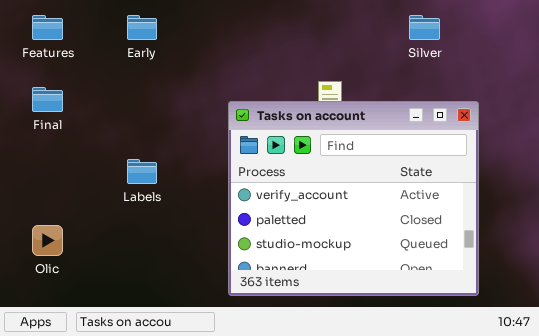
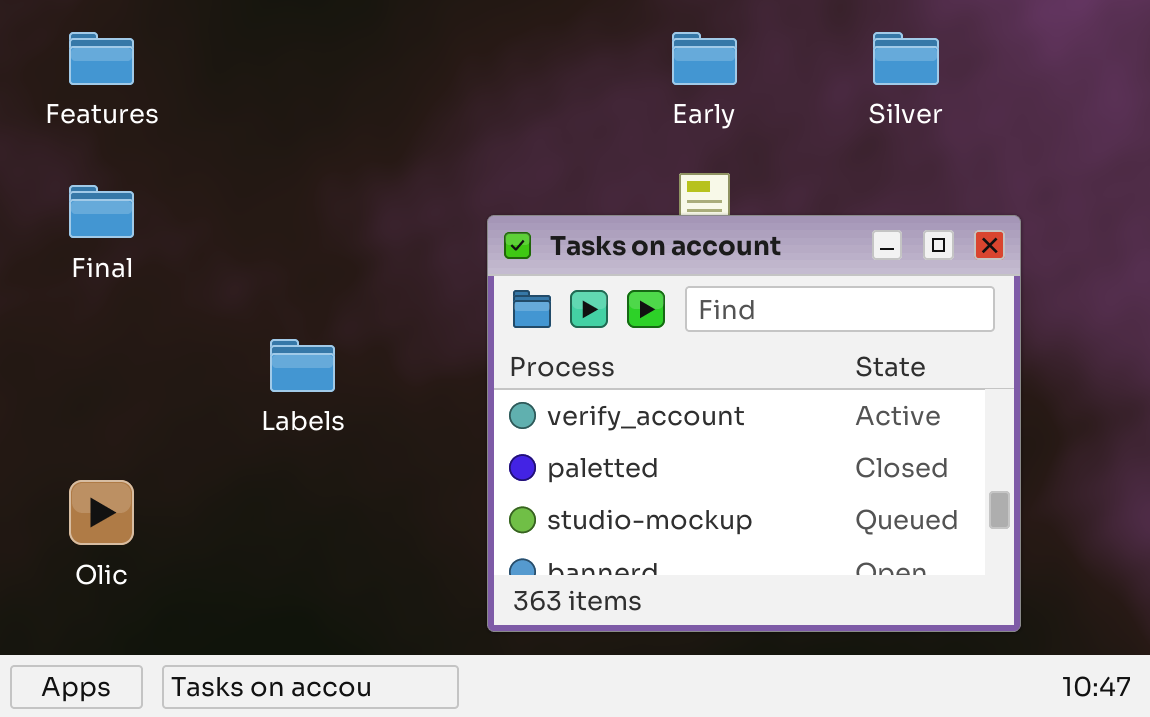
Early: [127,15,157,40] -> [672,32,737,85], moved

